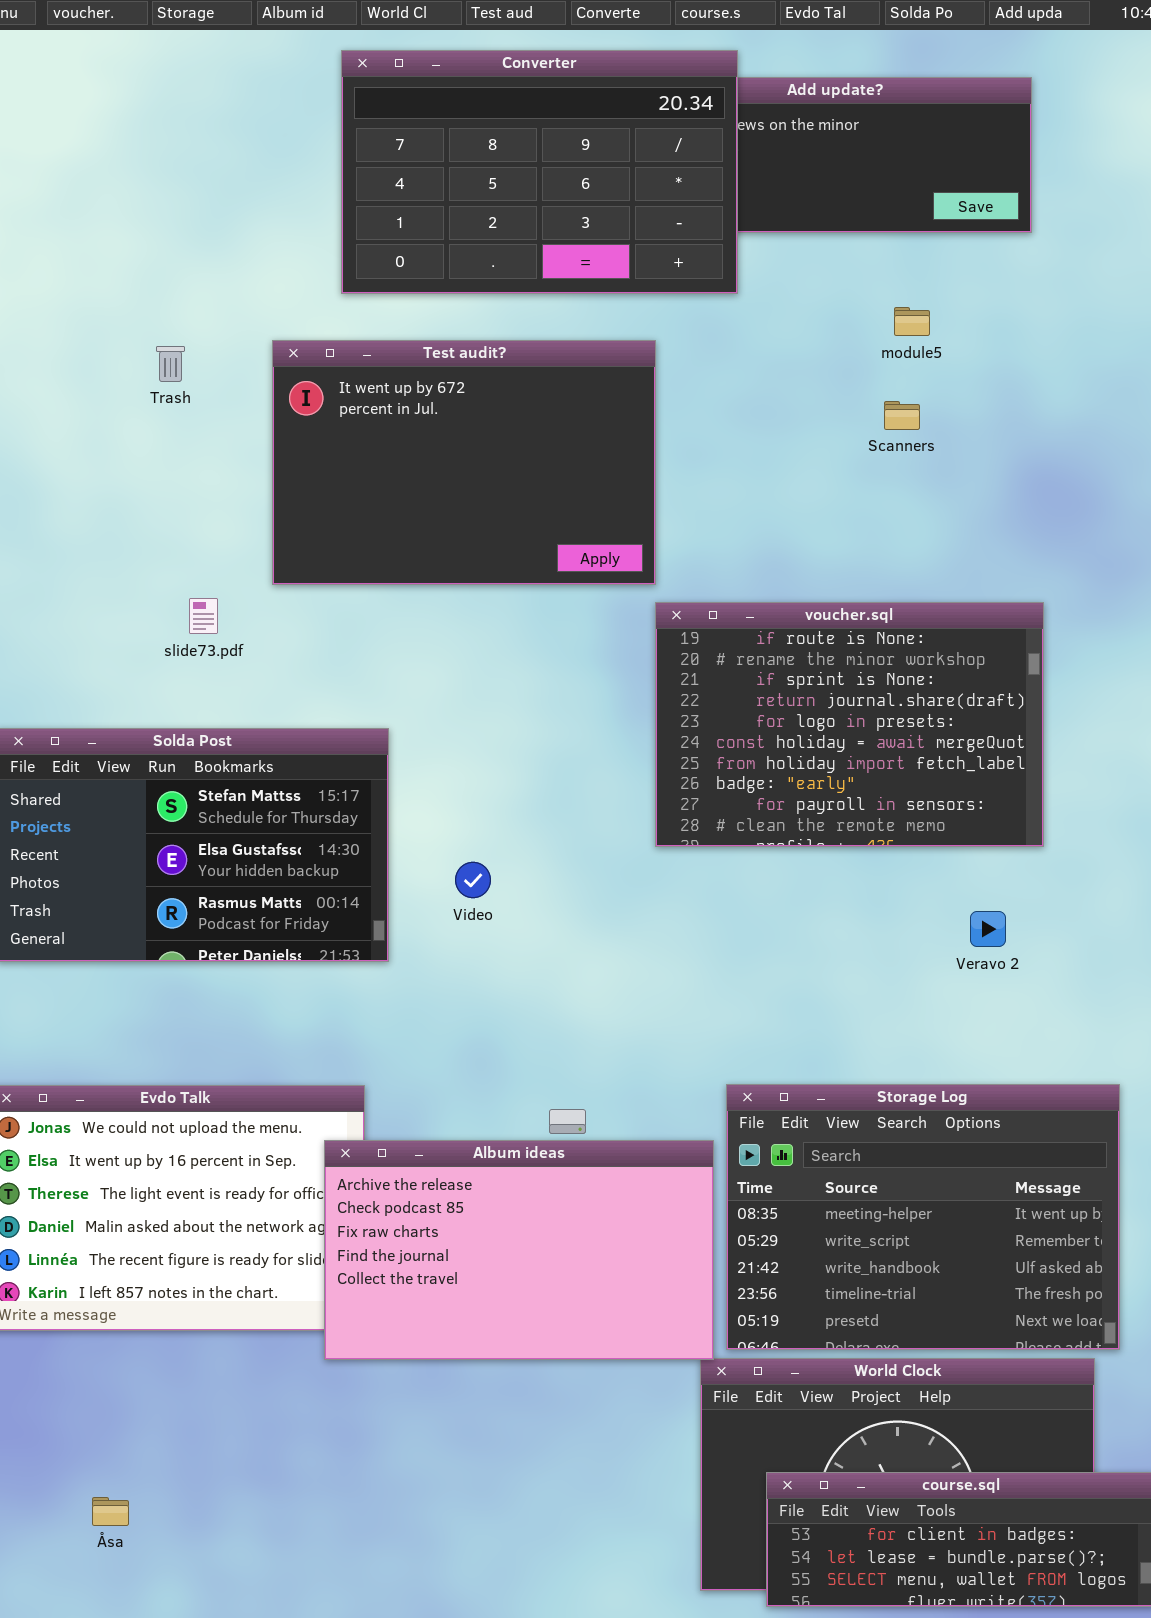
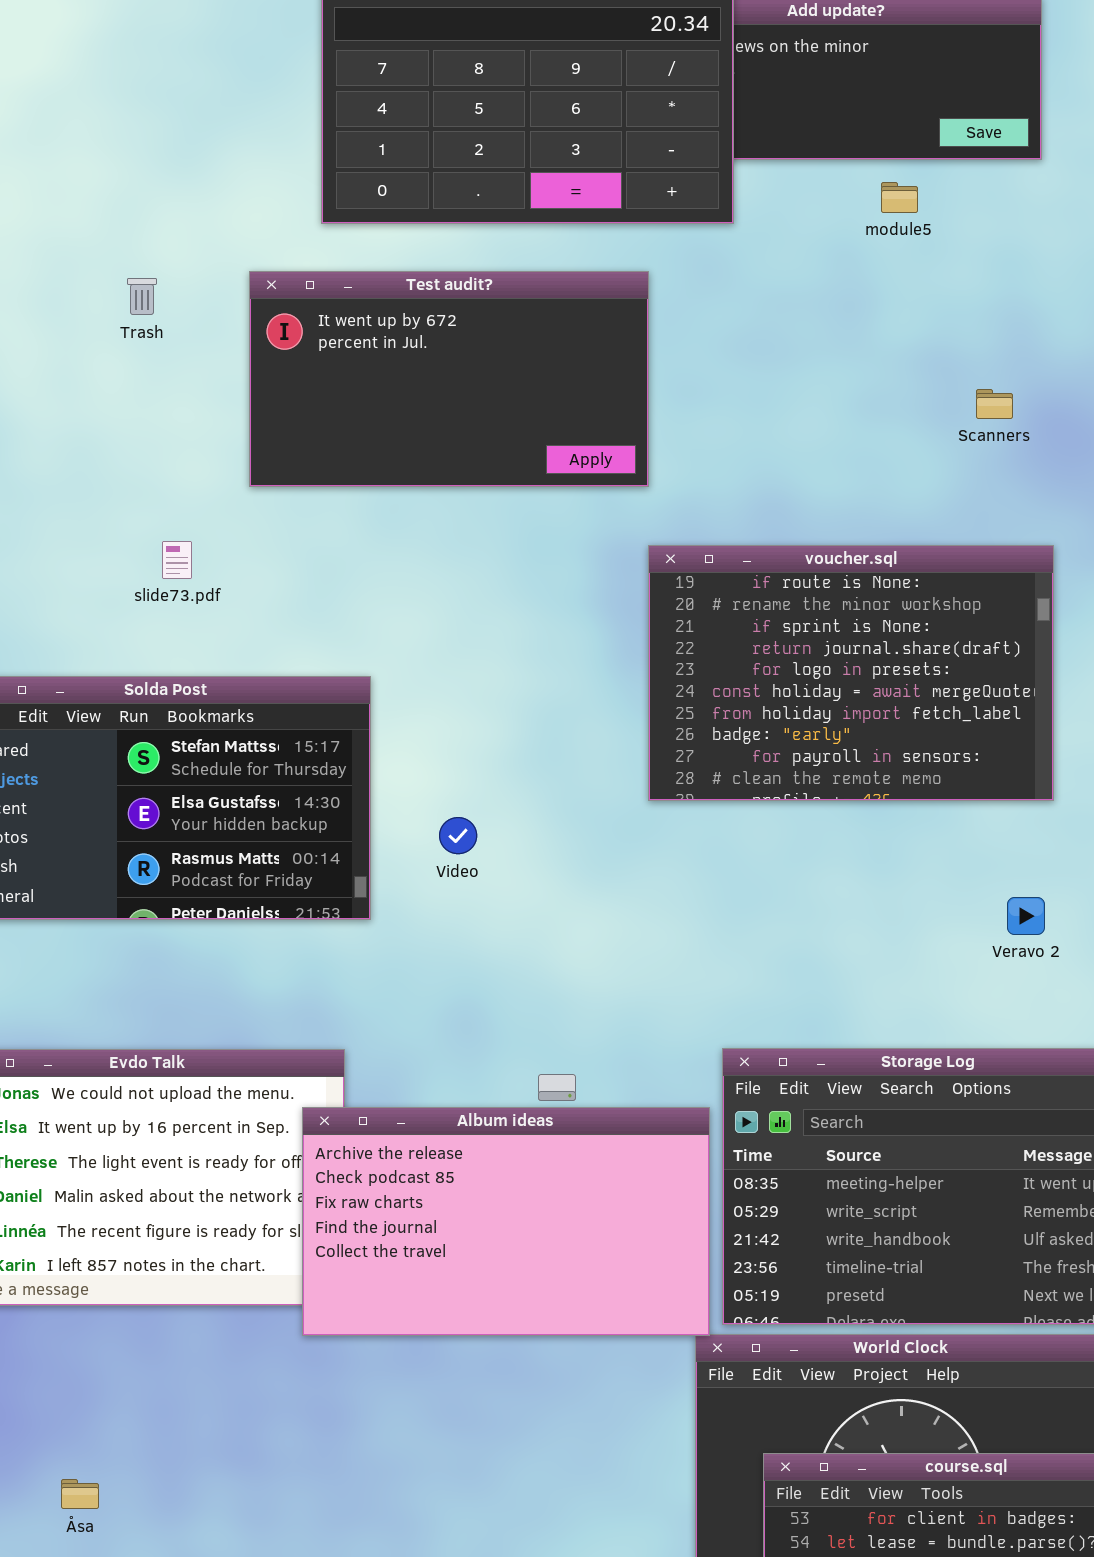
module5: [894,307,930,336] -> [881,182,918,213], moved
Test audit?: [272,340,656,585] -> [249,271,649,487], resized
Scanners: [884,401,920,430] -> [976,389,1013,419], moved
Veravo 2: [970,911,1006,947] -> [1007,897,1045,935], moved

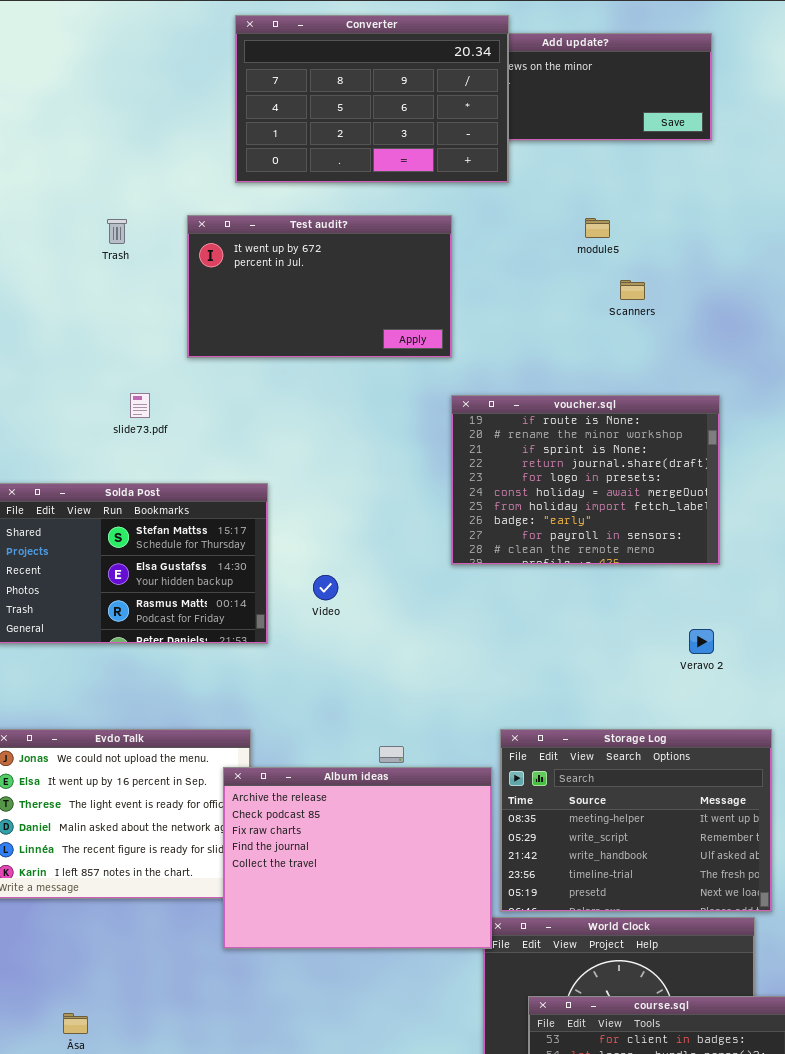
module5: [881,182,918,213] -> [585,218,610,238], moved
Scanners: [976,389,1013,419] -> [620,280,645,300], moved
Album ideas: [302,1107,710,1336] -> [223,767,492,949], resized

